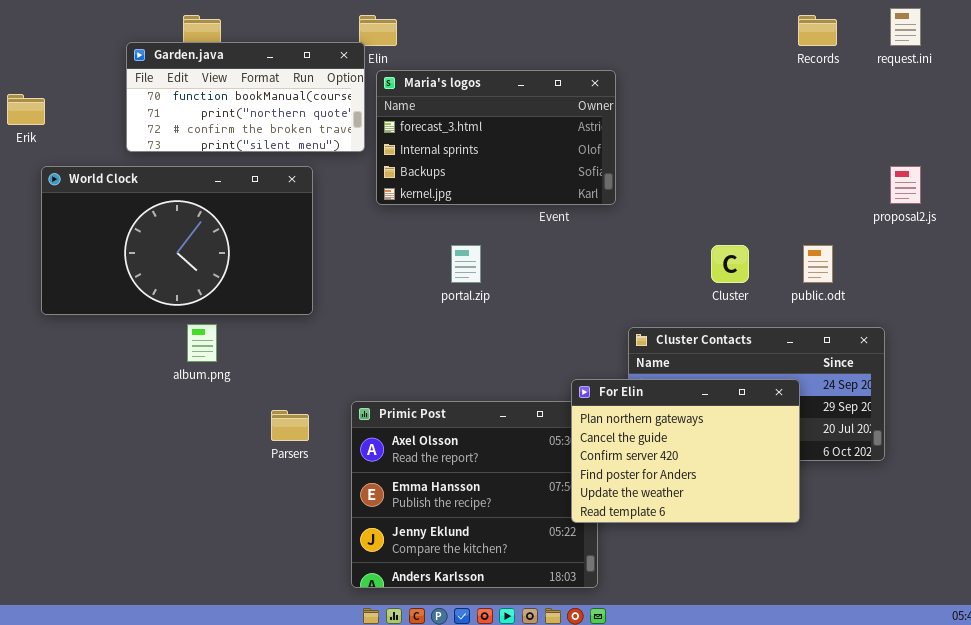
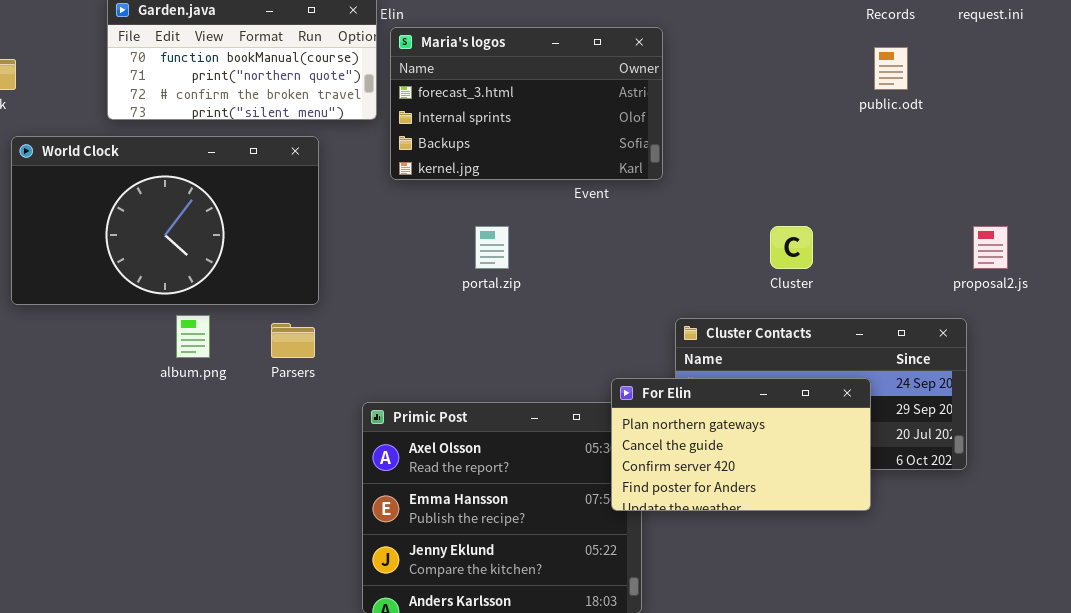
proposal2.js: [890,166,921,204] -> [973,226,1008,269], moved
public.odt: [803,245,833,283] -> [874,47,908,90], moved
For Elin: [571,379,800,523] -> [611,378,871,511], resized
Parsers: [271,410,309,441] -> [271,323,315,358], moved

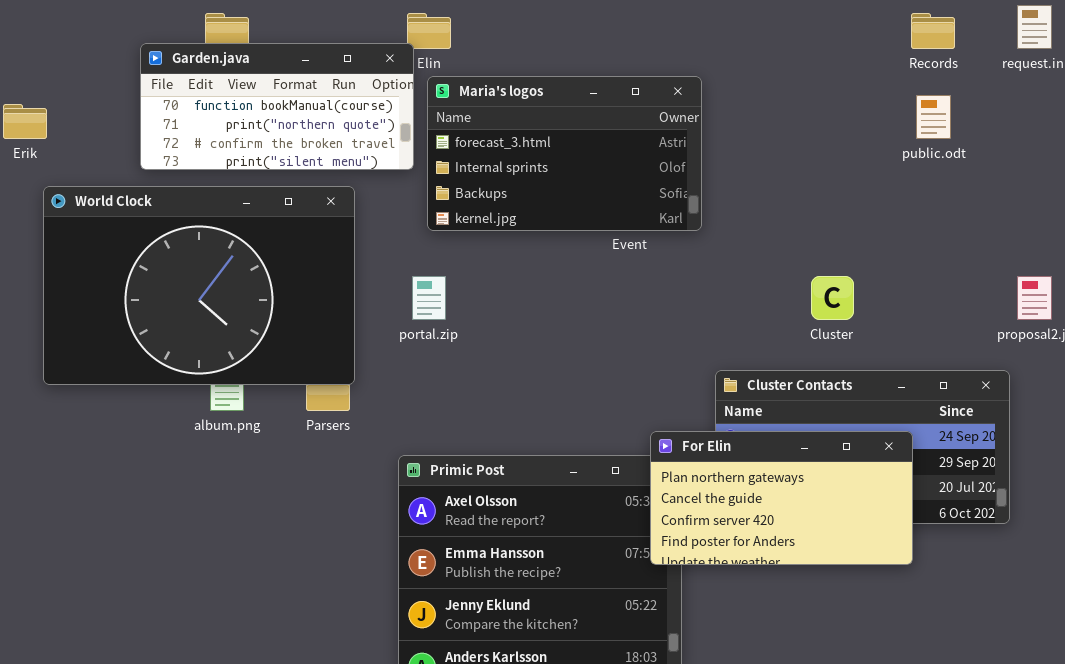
World Clock: [11,136,319,305] -> [43,186,355,385], resized
portal.zip: [475,226,509,269] -> [412,276,446,320], moved

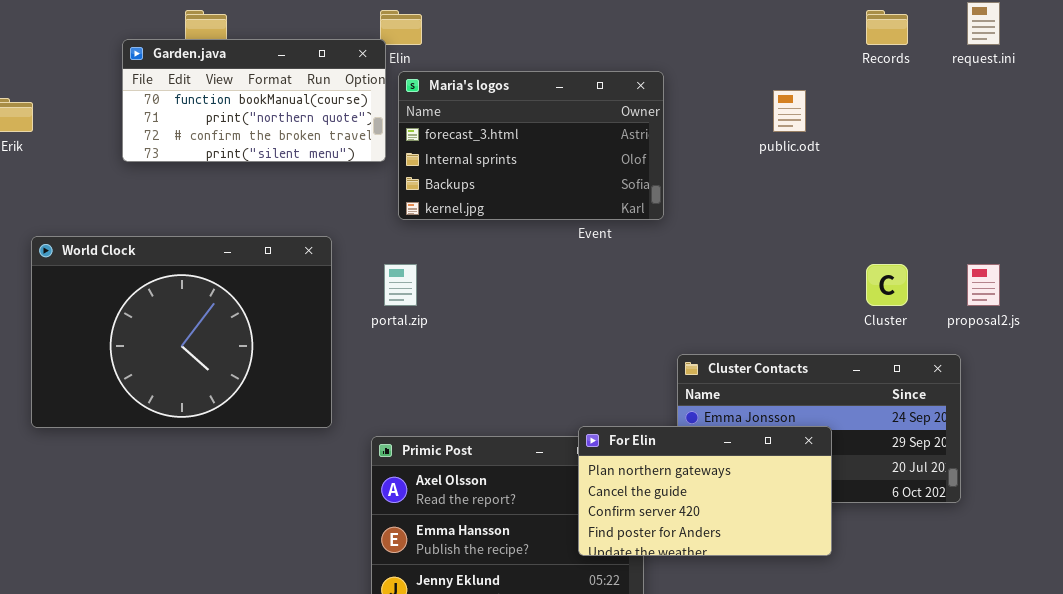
public.odt: [916,95,951,139] -> [773,90,806,132], moved
World Clock: [43,186,355,385] -> [31,236,332,428], moved
Cluster: [811,276,854,320] -> [866,264,908,306], moved
For Elin: [650,431,913,565] -> [578,426,832,556], moved

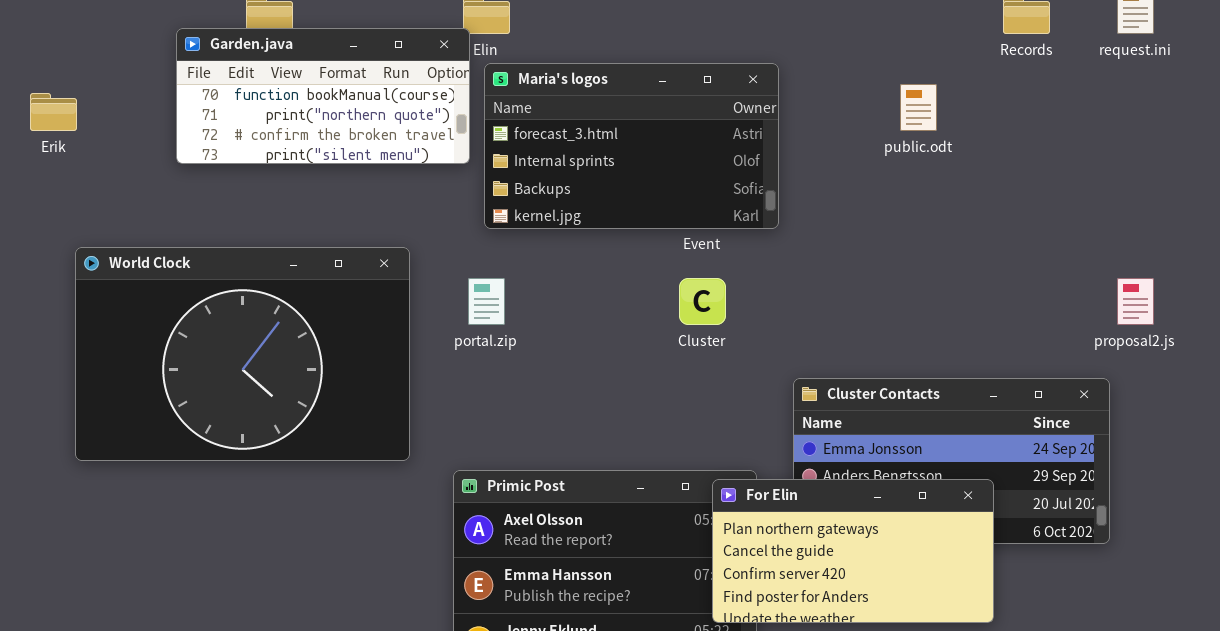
Cluster: [866,264,908,306] -> [679,278,726,325], moved
For Elin: [578,426,832,556] -> [712,479,994,623], moved

